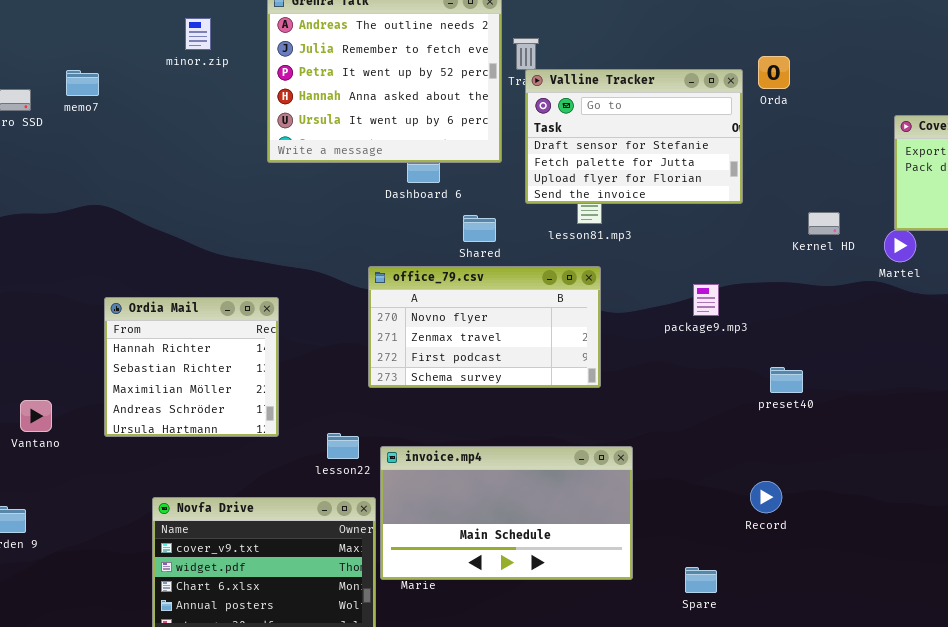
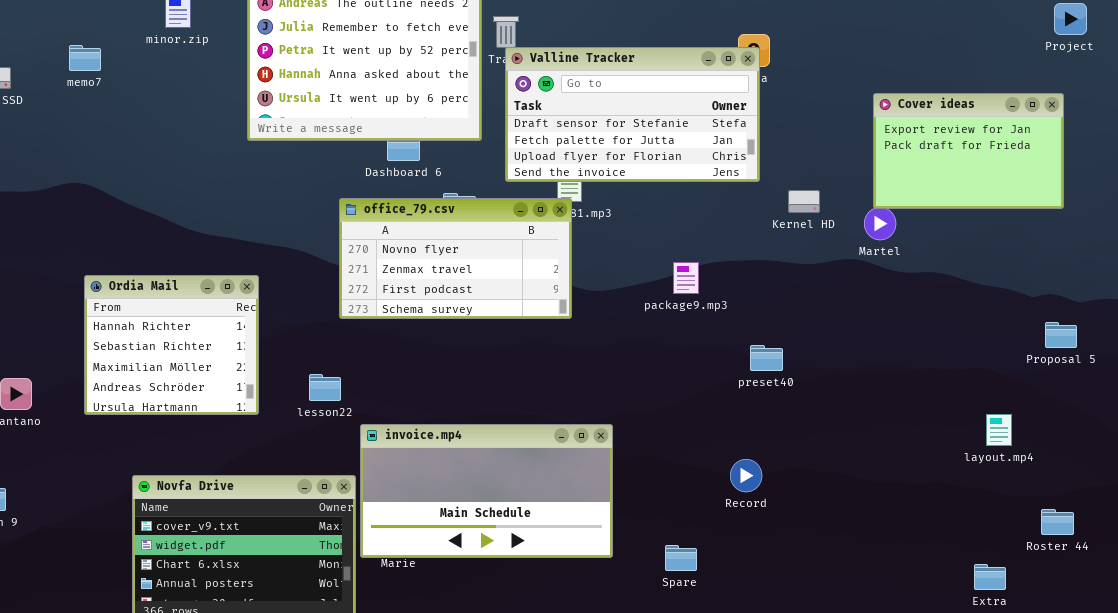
Valline Tracker: [525,69,743,204] -> [505,47,760,182], resized
memo7: [66,70,99,96] -> [69,45,101,71], moved
office_79.csv: [368,266,601,388] -> [339,198,572,319], moved
lesson22: [327,433,359,459] -> [309,374,341,401], moved

